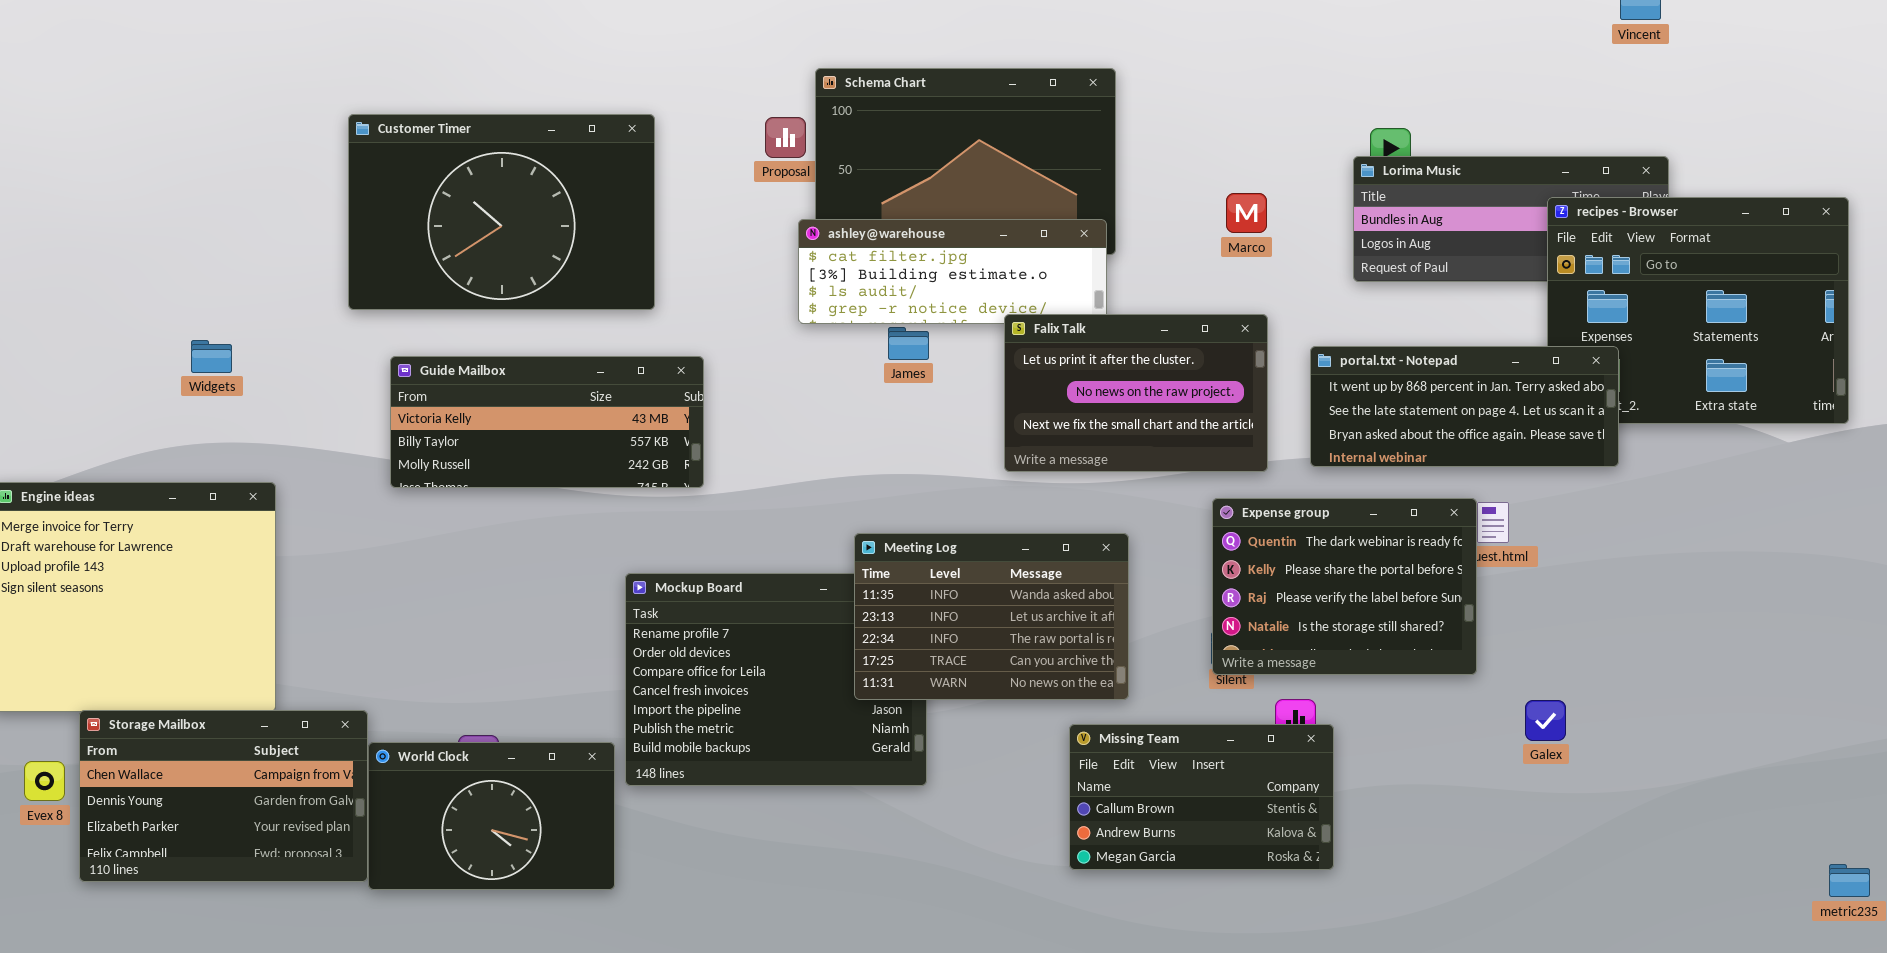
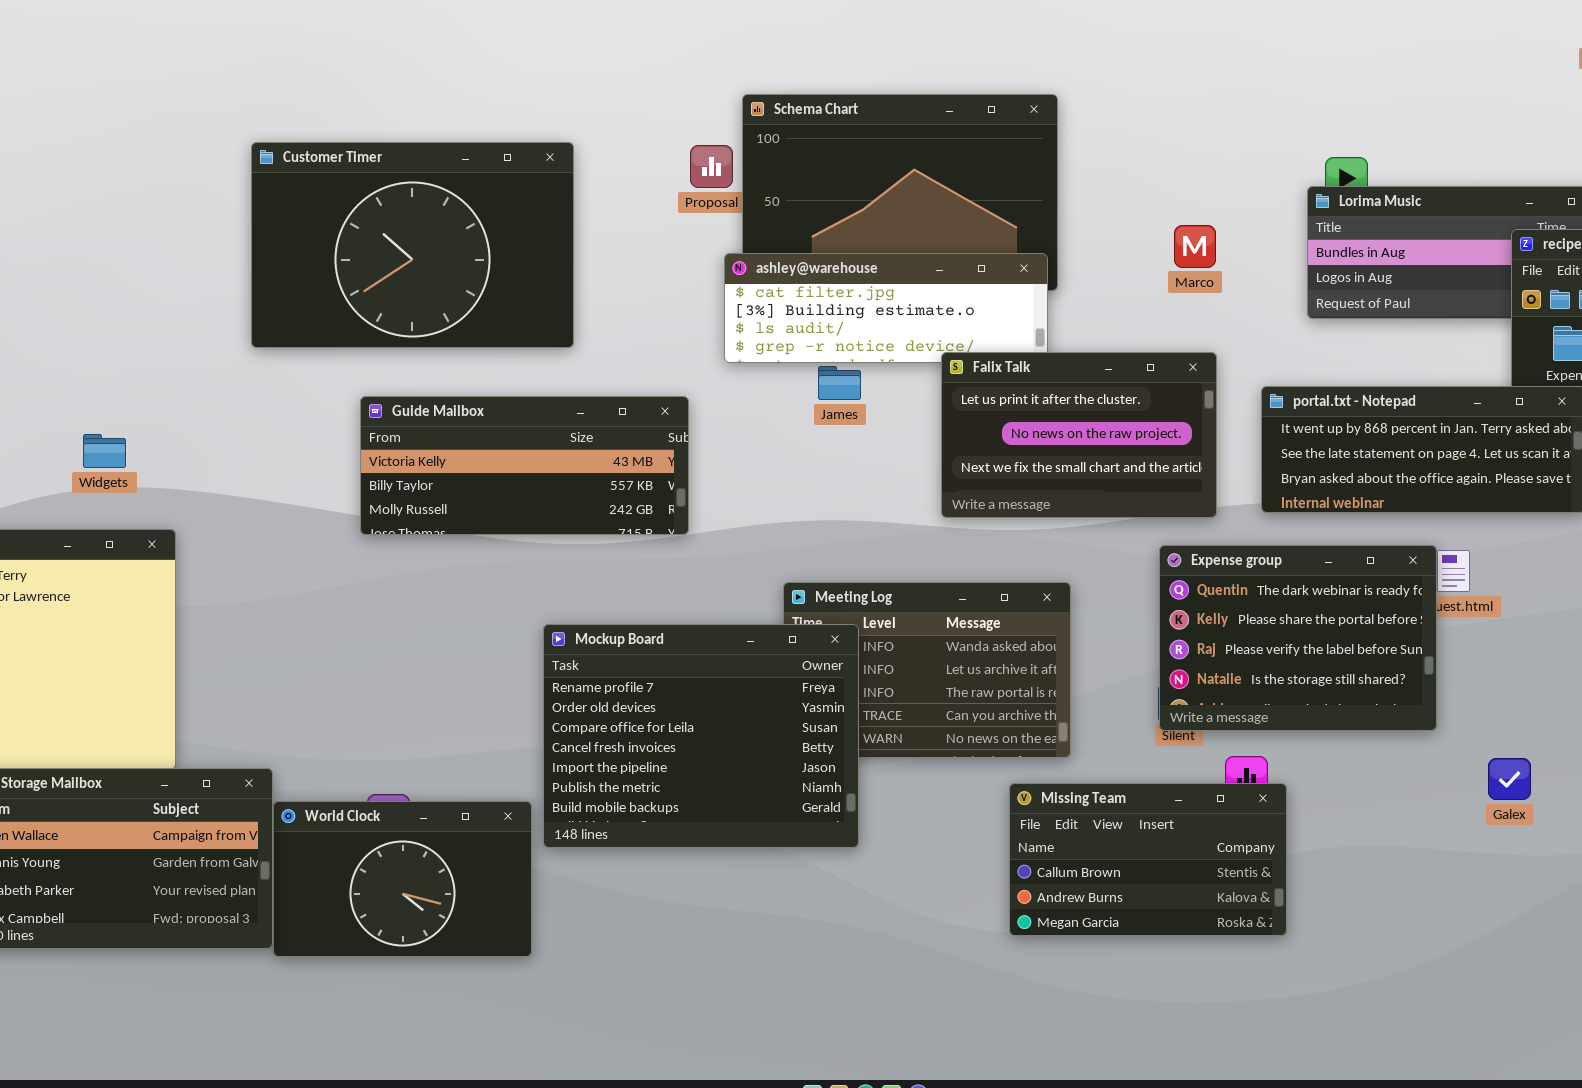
Widgets: [191,340,232,373] -> [83,434,126,468], moved
Guide Mailbox: [390,356,704,488] -> [360,396,689,535], moved
Mockup Board: [625,573,927,786] -> [543,624,859,848], raised

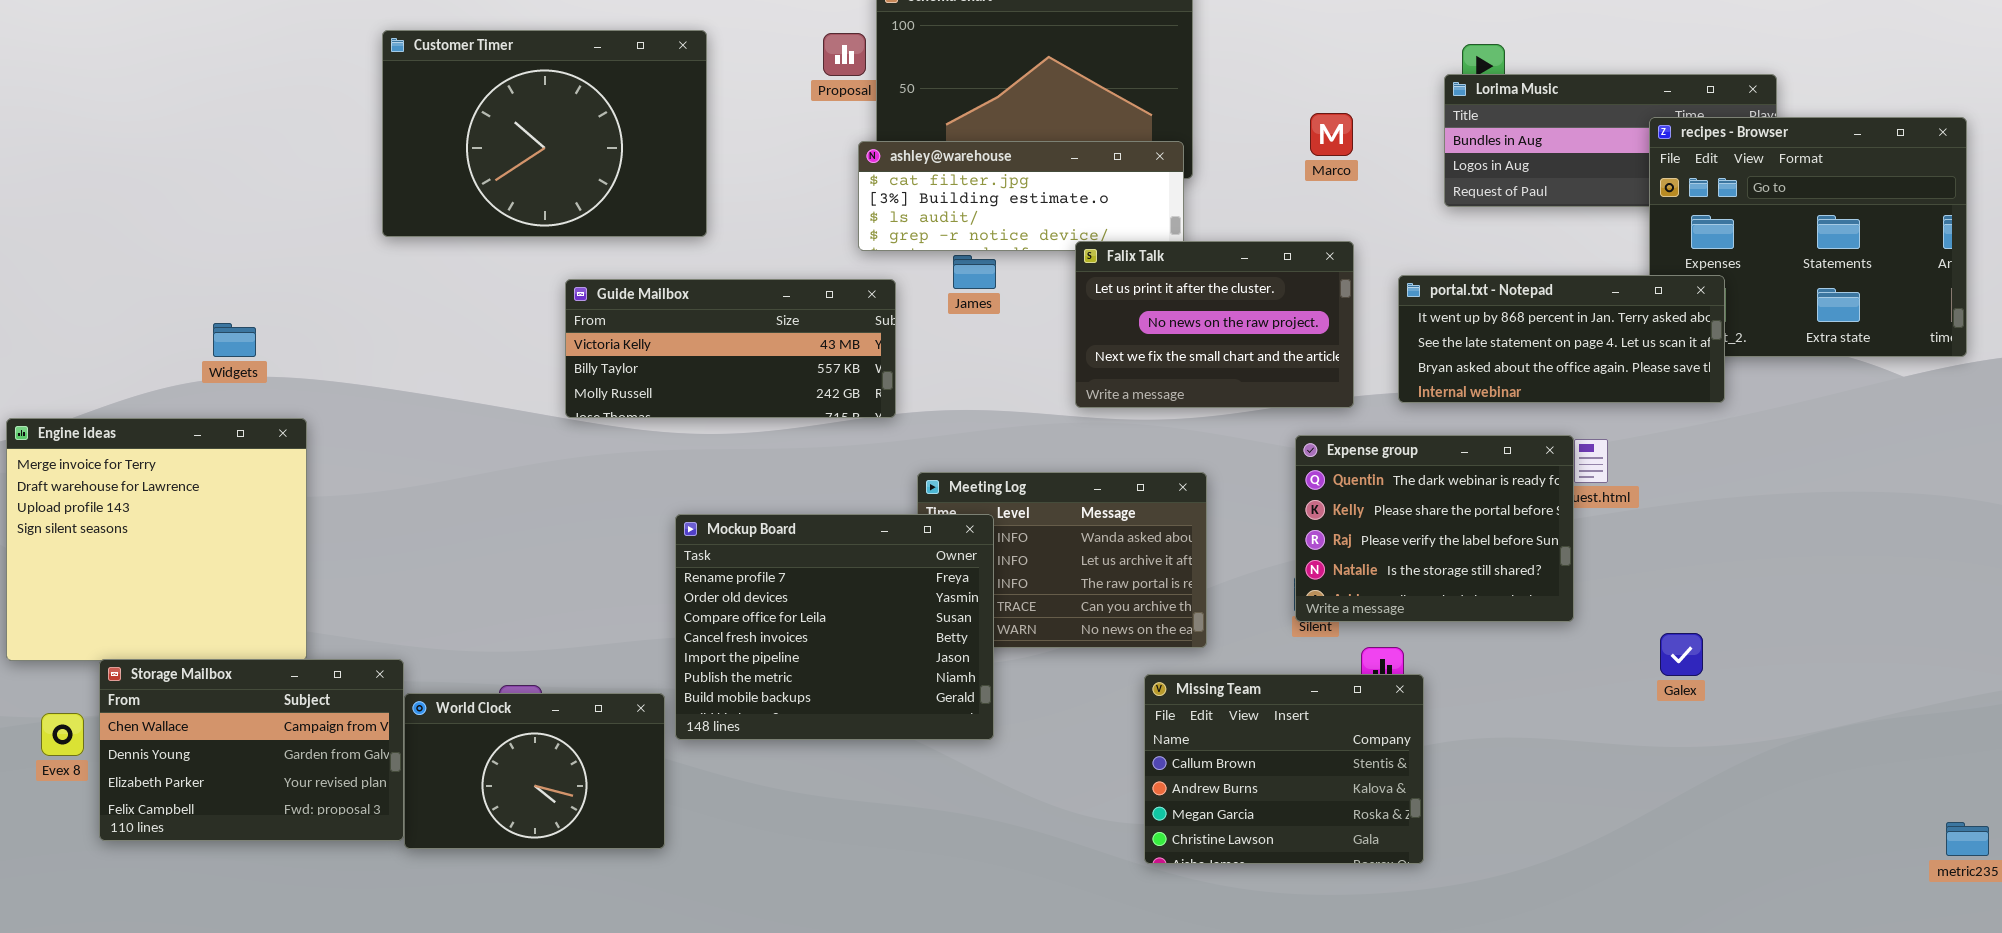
Guide Mailbox: [360,396,689,535] -> [565,279,896,418], moved
Galex: [1488,758,1531,800] -> [1660,633,1703,676], moved
Missing Team: [1009,783,1287,936] -> [1144,674,1424,864], resized

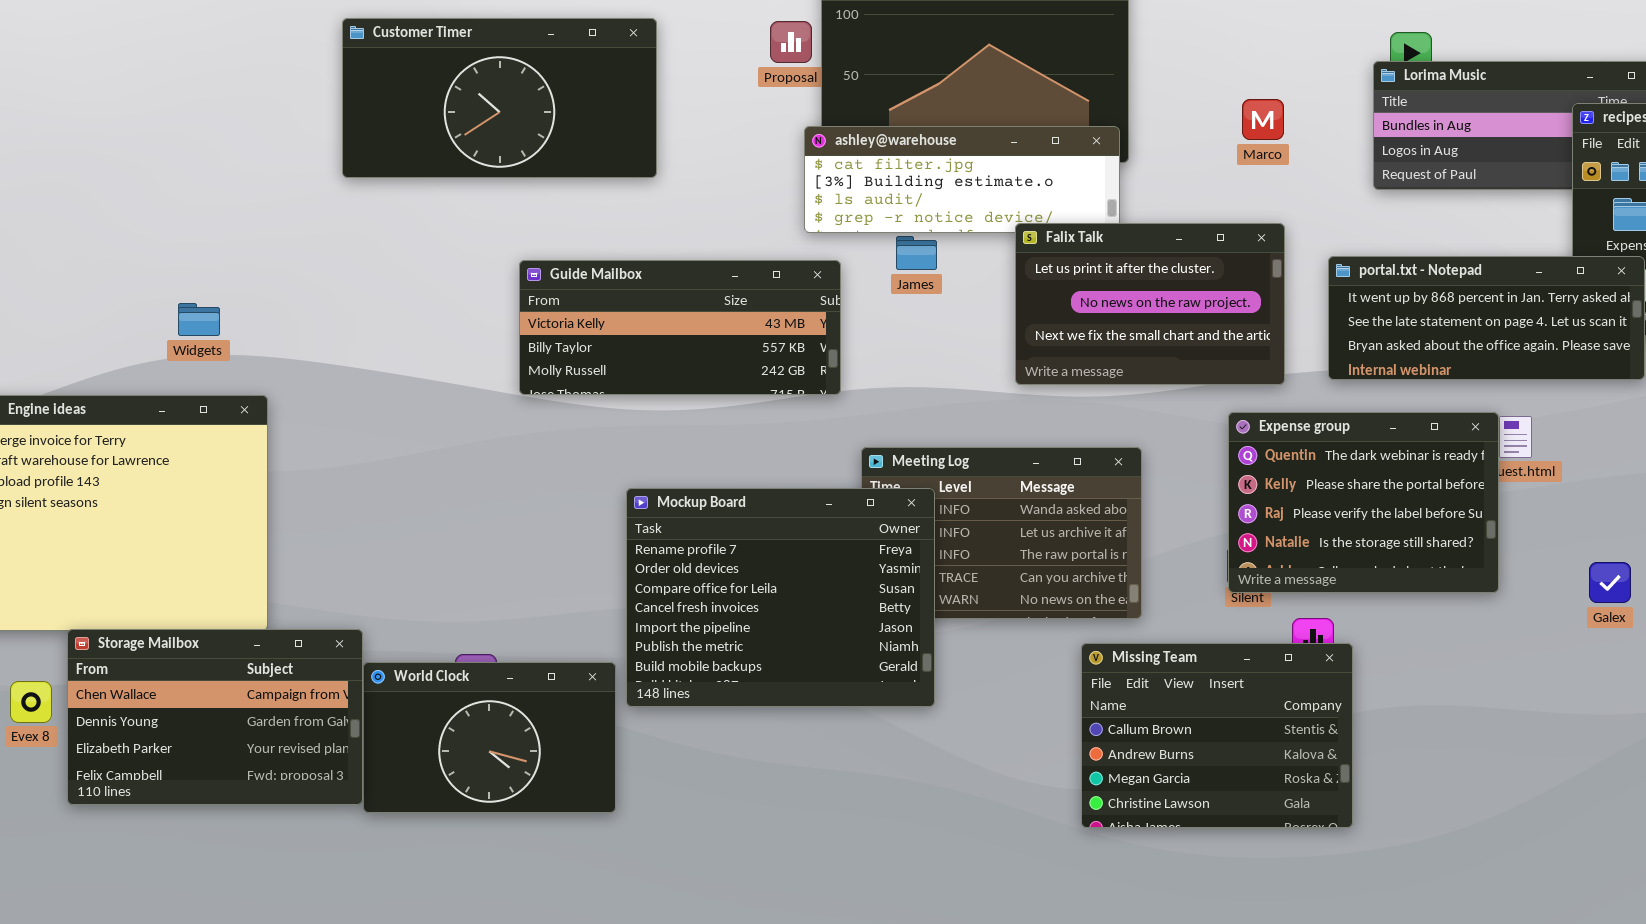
Customer Timer: [382,30,707,237] -> [342,18,657,178], resized
Galex: [1660,633,1703,676] -> [1589,562,1631,603], moved

